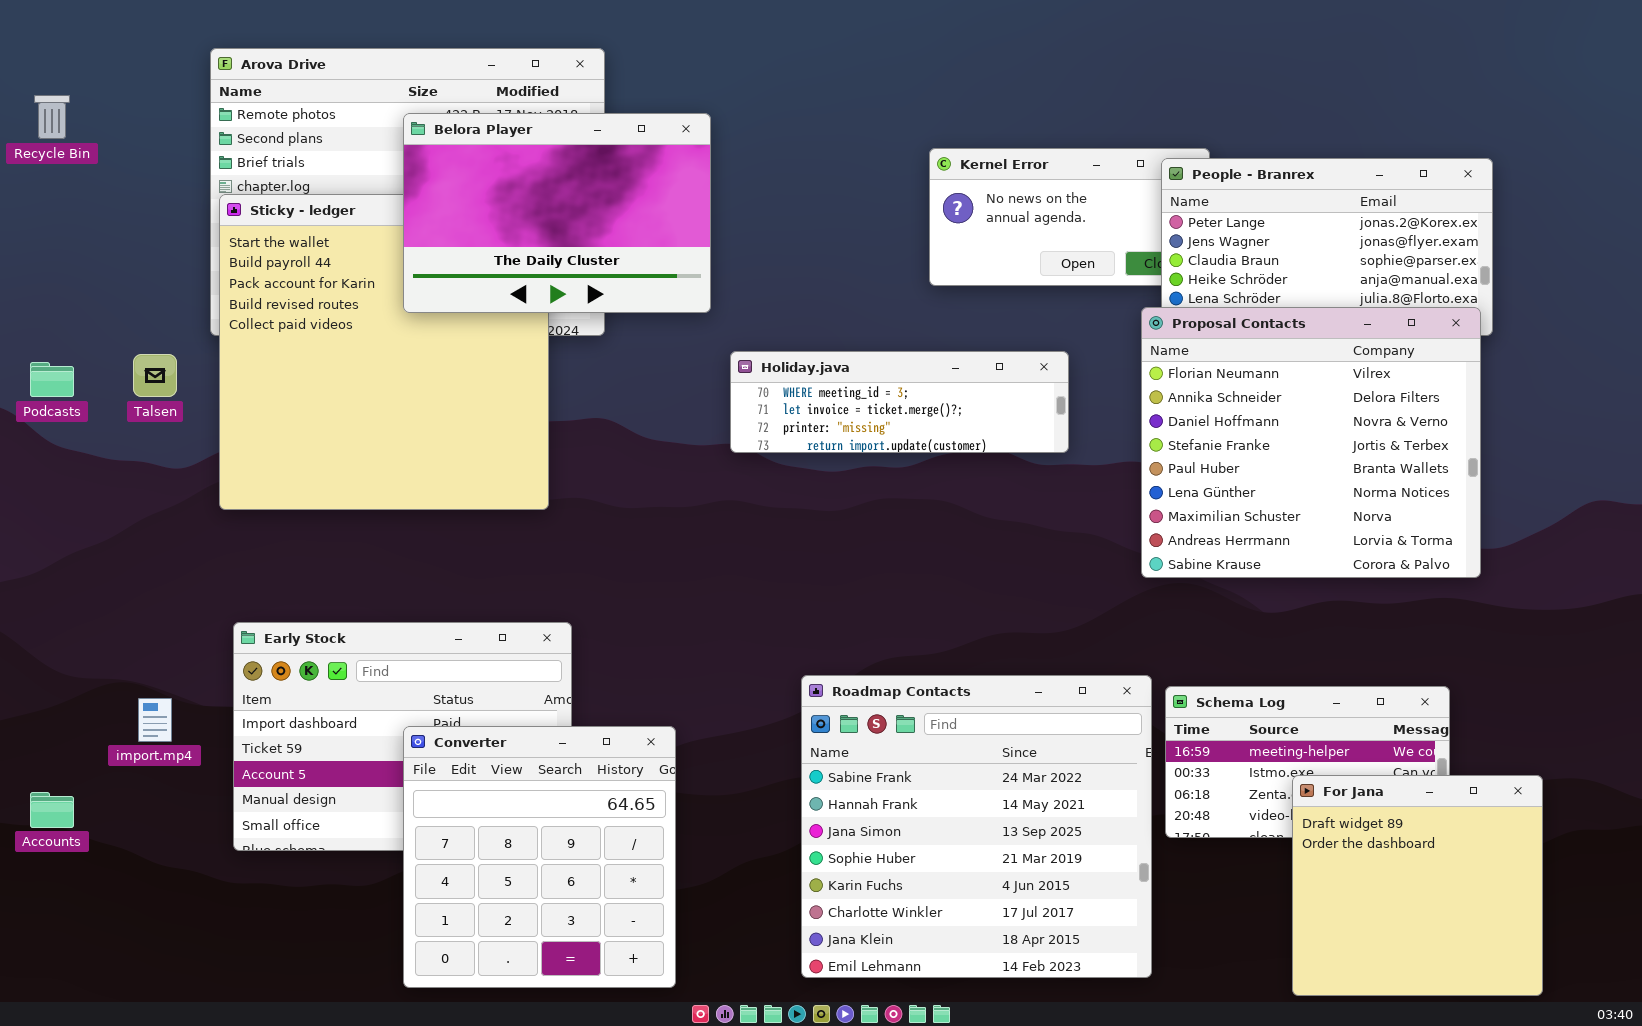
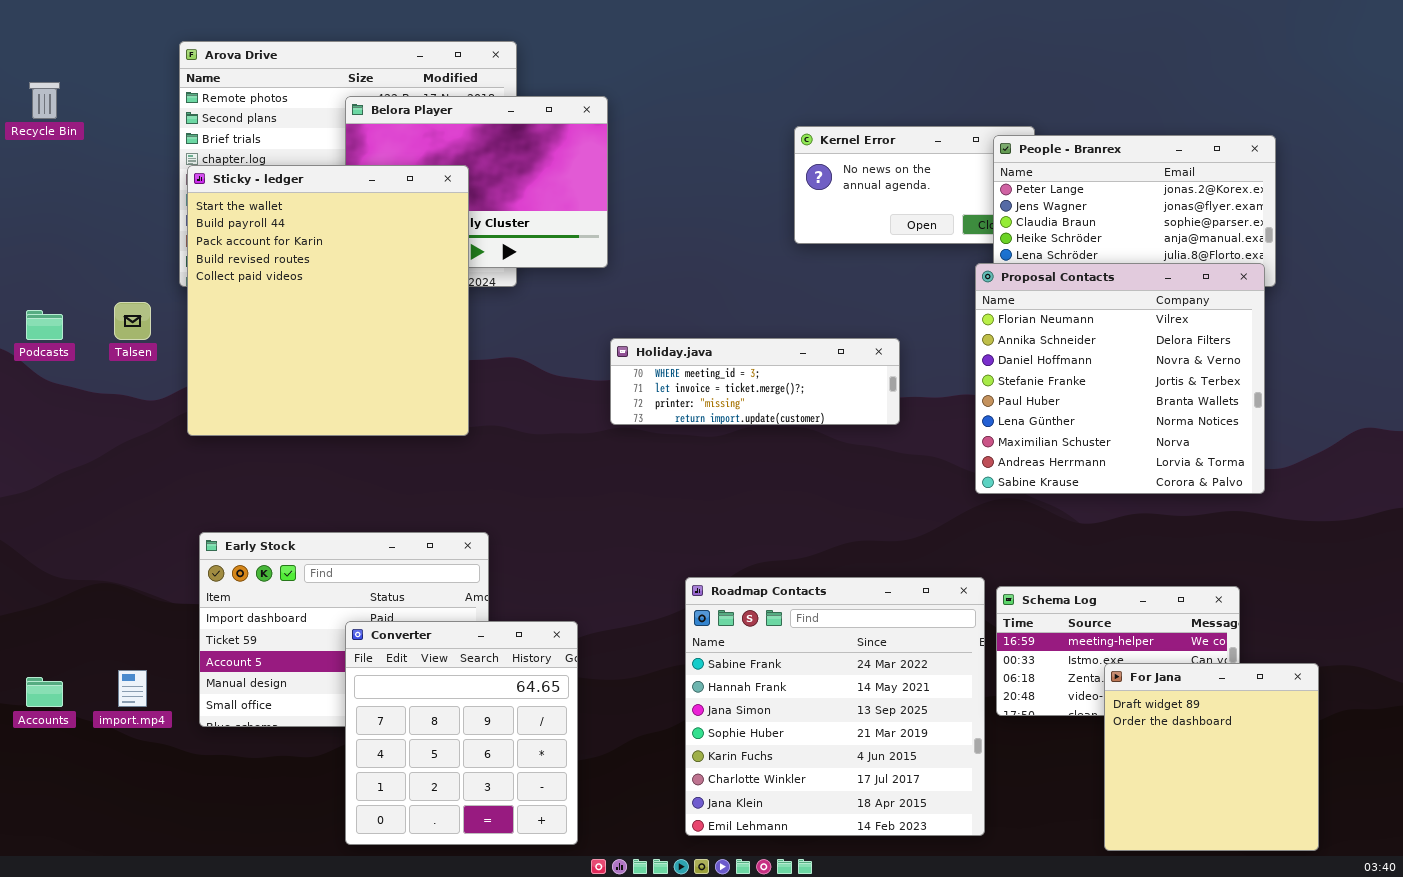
Sticky - ledger: [219,194,549,510] -> [187,165,469,436], raised
Holiday.java: [730,351,1069,453] -> [610,338,900,425], moved
import.mp4: [138,698,172,742] -> [118,670,147,707], moved

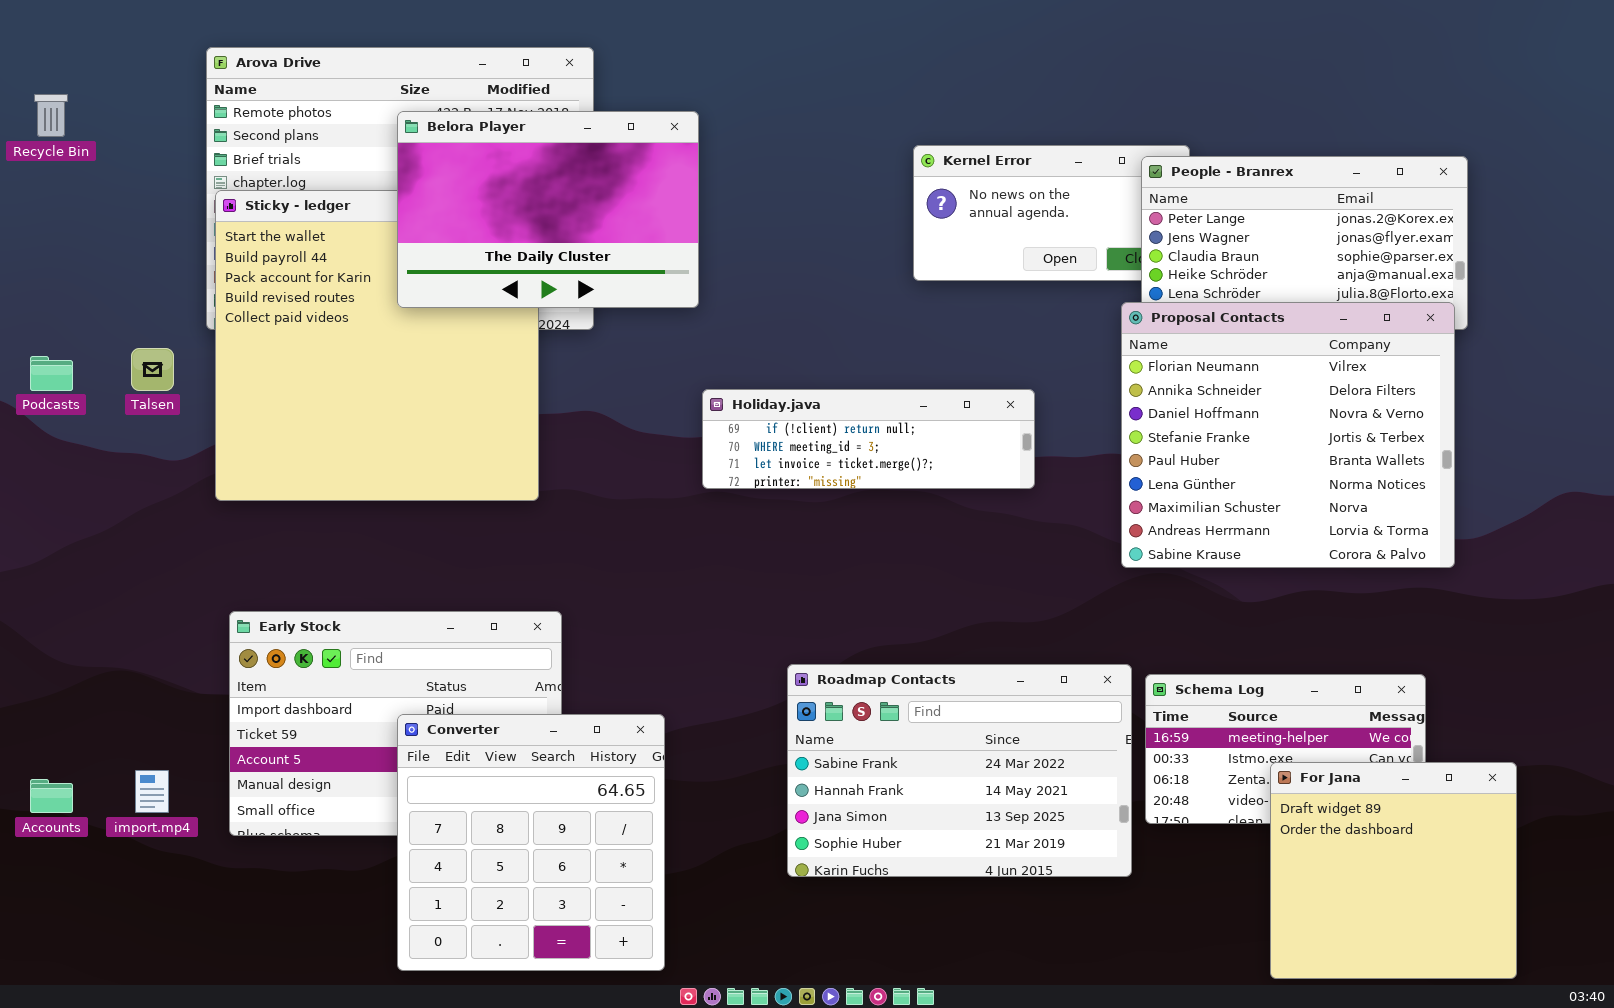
Belora Player: [345,96,608,268] -> [397,111,699,308], raised
Holiday.java: [610,338,900,425] -> [702,389,1035,489], scrolled up 1 row
Roadmap Contacts: [685,577,985,836] -> [787,664,1132,877], resized

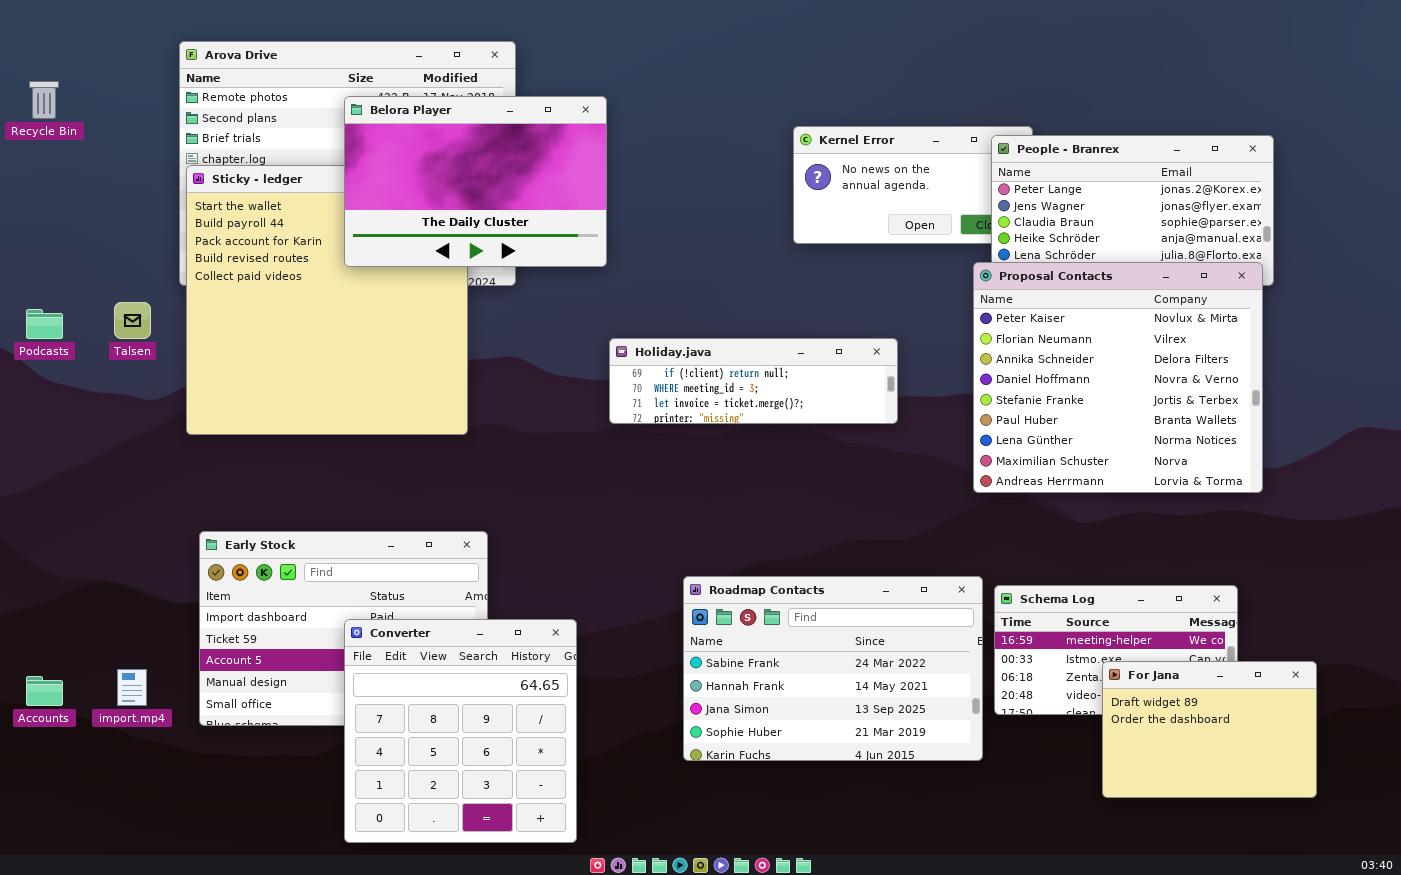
Proposal Contacts: [1121,302,1455,568] -> [973,262,1263,493], scrolled up 1 row
For Jana: [1270,762,1517,979] -> [1102,661,1317,798], resized

